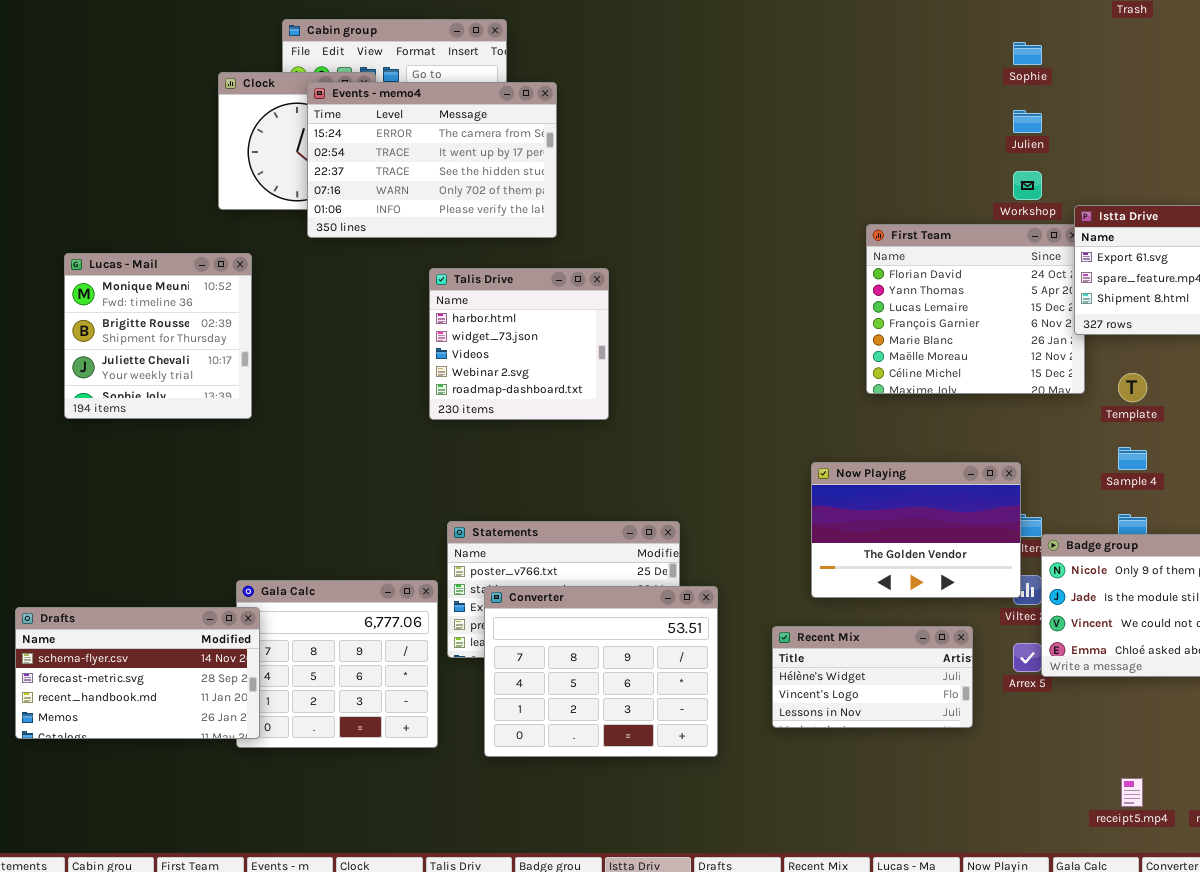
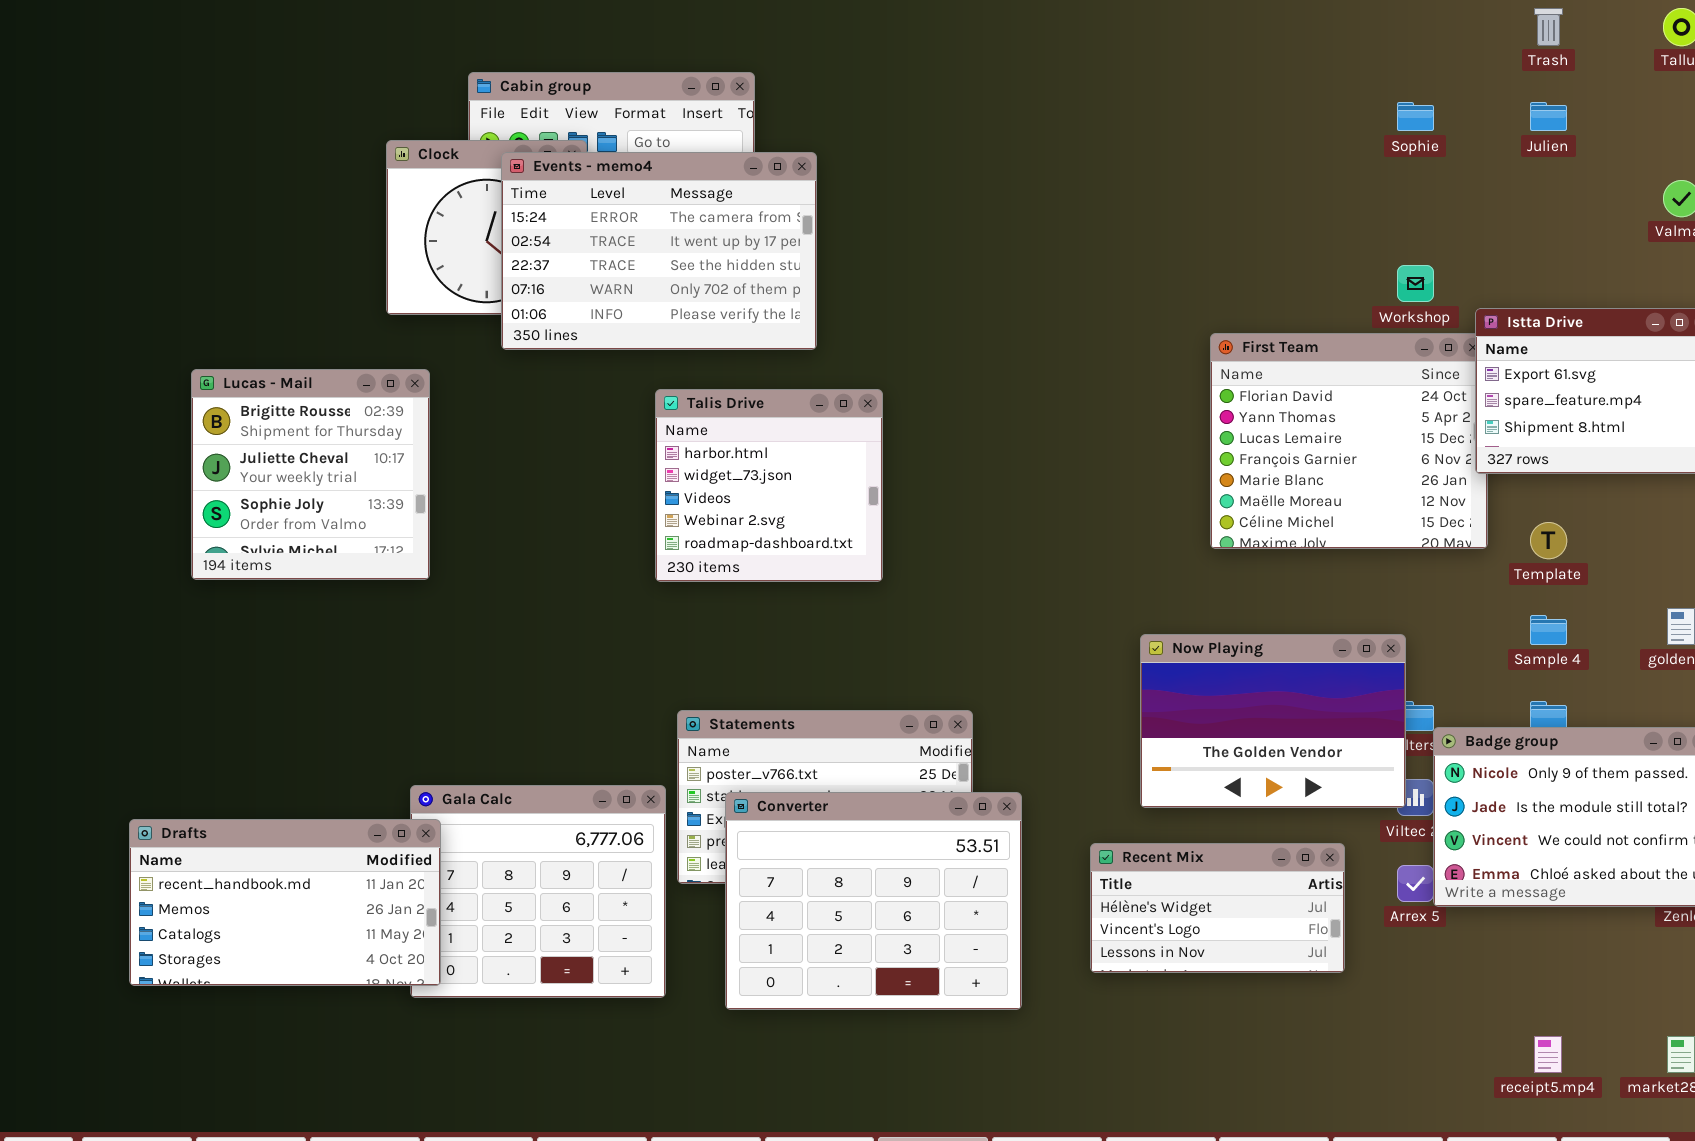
Julien: [1013,110,1042,133] -> [1530,102,1567,131], moved
Lucas - Mail: [64,253,252,419] -> [191,369,430,580], scrolled down 1 row
Drafts: [15,607,260,739] -> [129,819,441,986], scrolled down 2 rows

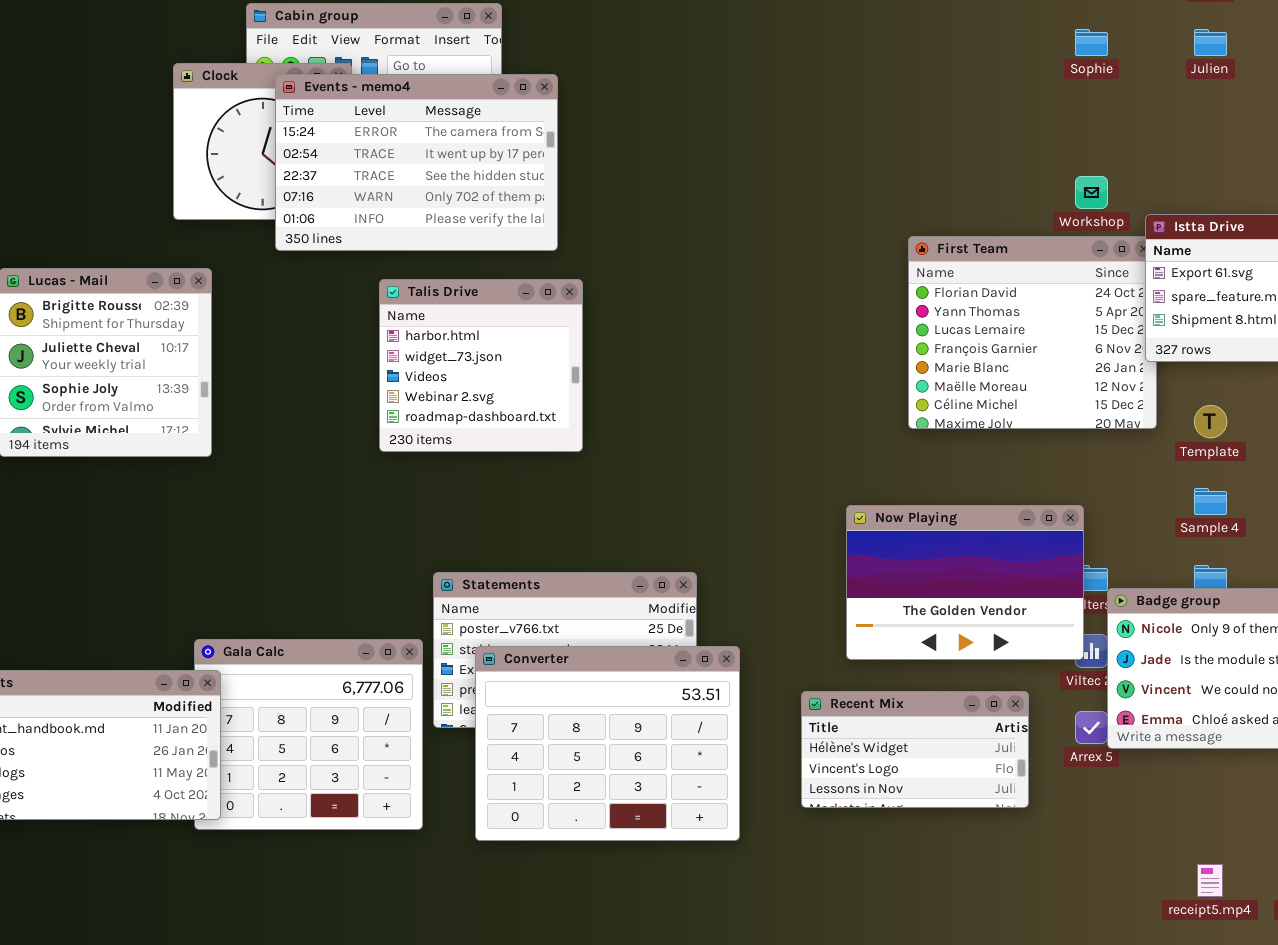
Talis Drive: [655,389,883,582] -> [379,279,583,452], moved

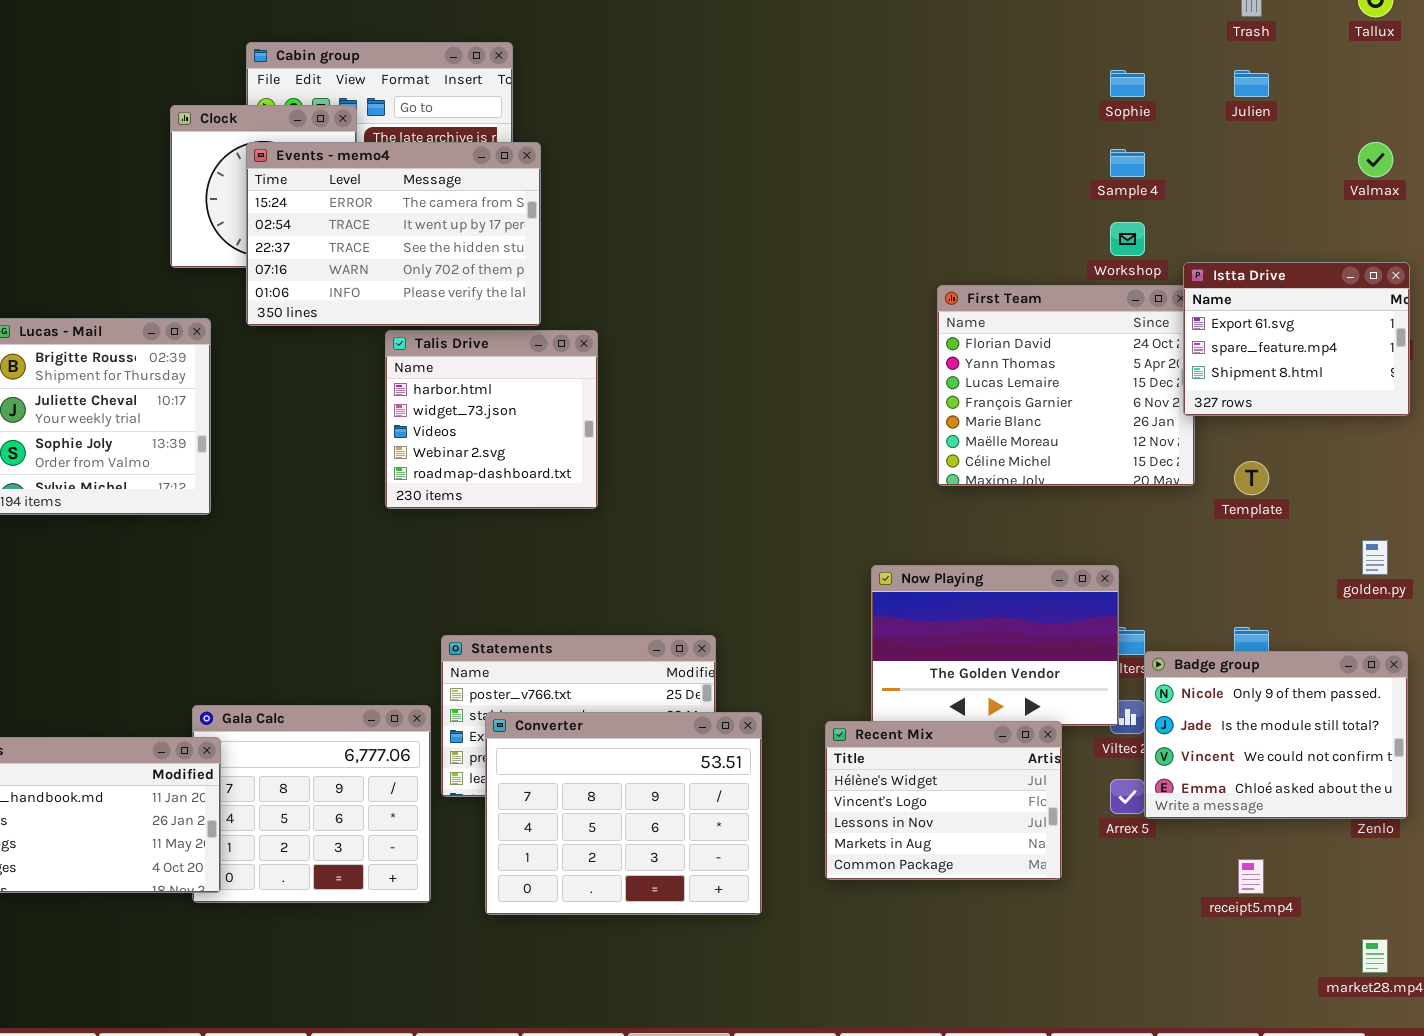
Events - memo4: [275,74,558,251] -> [246,142,541,326], moved
Sample 4: [1194,488,1227,515] -> [1110,149,1145,177], moved
Recent Mix: [801,691,1029,808] -> [825,721,1062,880], resized
receipt5.mp4: [1197,864,1223,897] -> [1238,859,1264,894], moved

